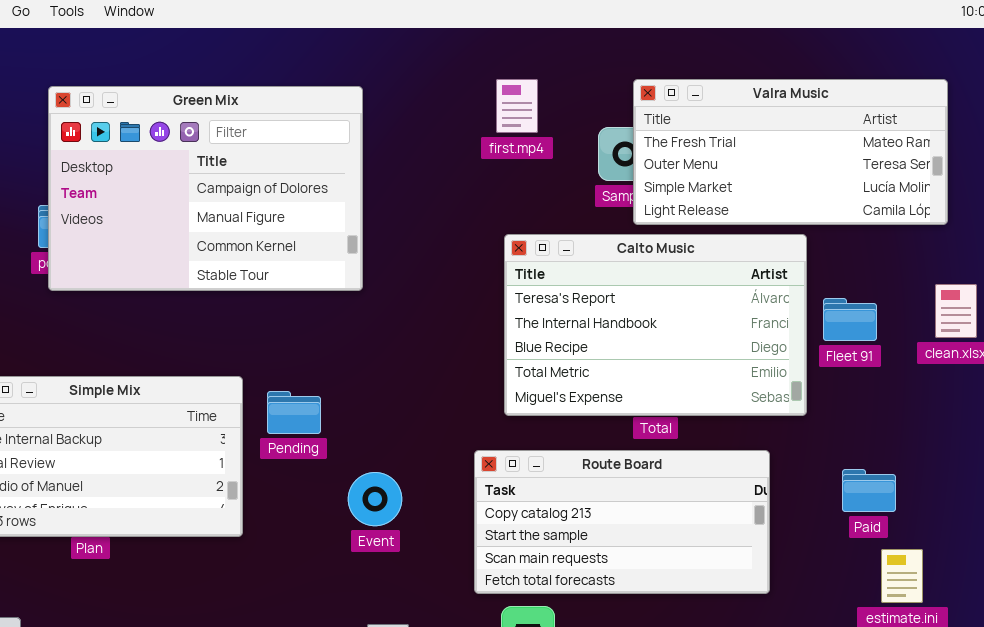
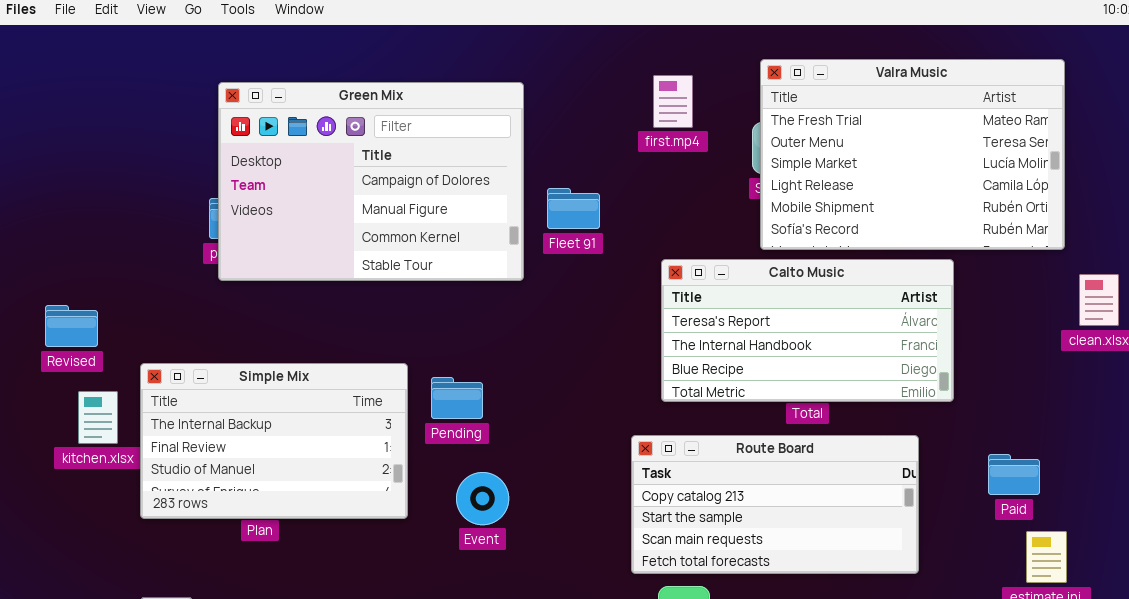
Valra Music: [633,79,948,225] -> [760,59,1065,250], moved, resized
Calto Music: [504,234,807,416] -> [661,259,954,402], resized
Fleet 91: [823,298,877,341] -> [547,188,600,229], moved
Event: [348,472,402,526] -> [456,472,509,525], moved

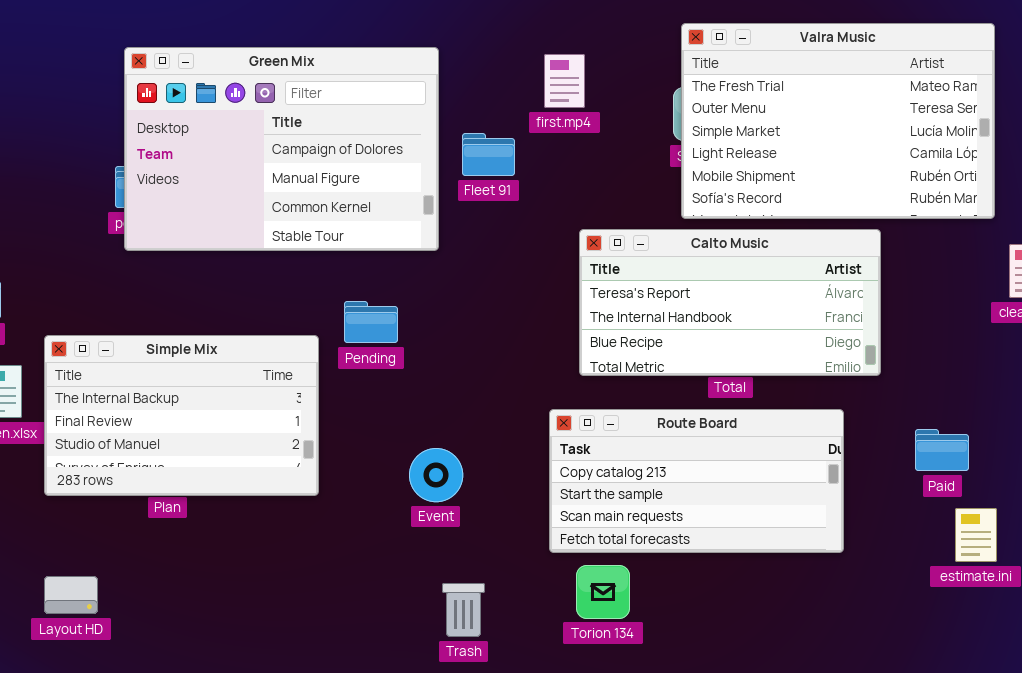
first.mp4: [653,75,693,128] -> [544,54,585,108], moved
Fleet 91: [547,188,600,229] -> [462,133,515,176], moved
Pending: [431,377,483,419] -> [344,301,398,343], moved
Event: [456,472,509,525] -> [409,448,463,502], moved

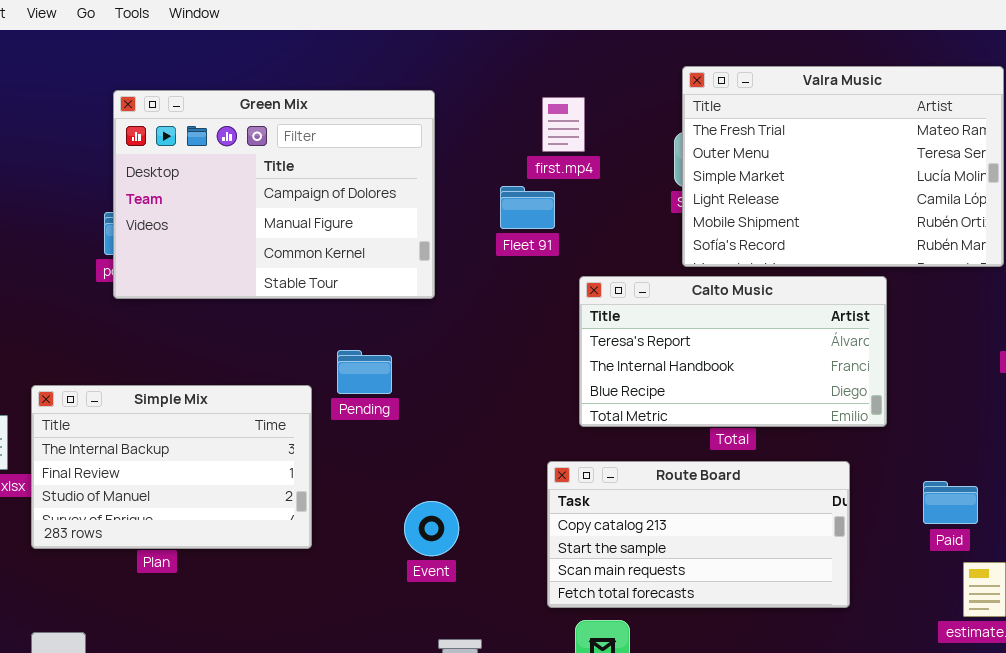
Fleet 91: [462,133,515,176] -> [500,186,555,229], moved

